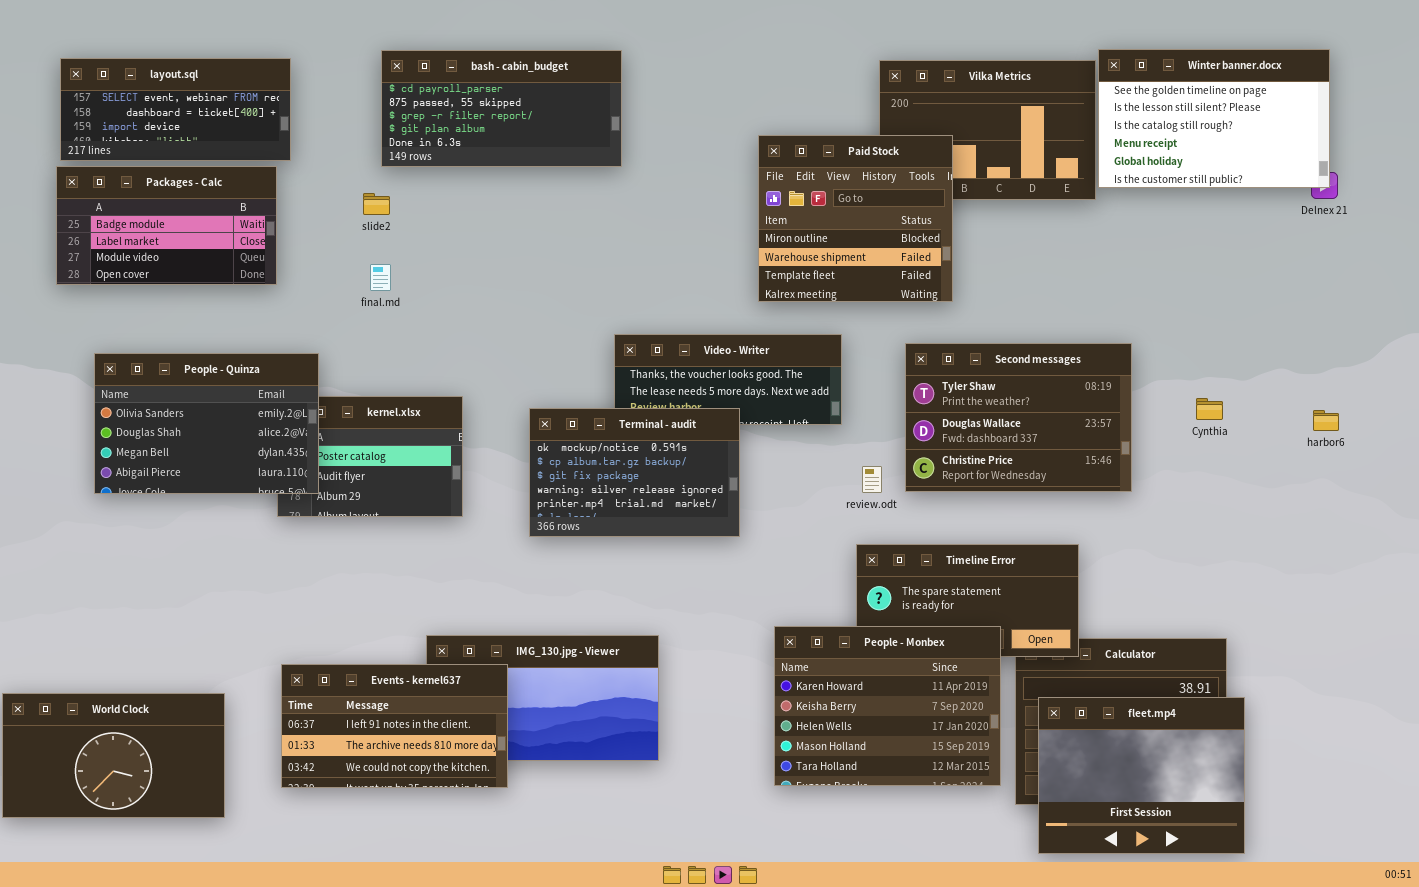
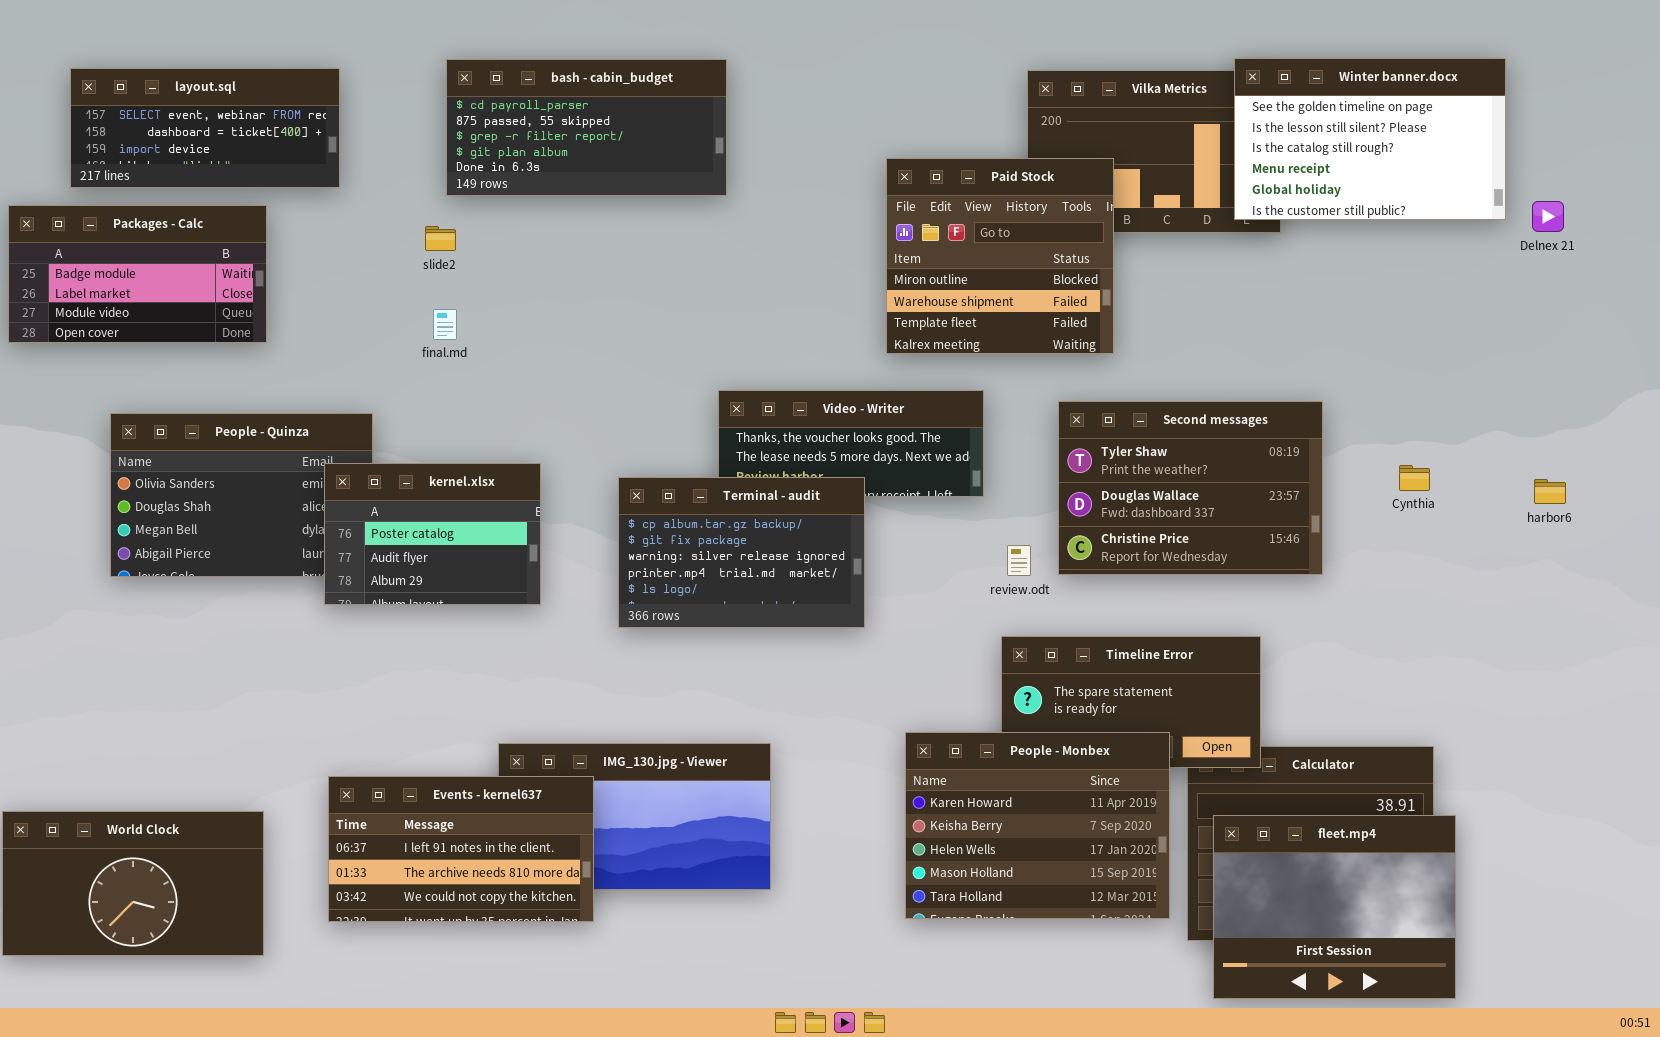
Winter banner.docx: [1098,49,1330,188] -> [1234,58,1506,220], moved
Packages - Calc: [56,166,277,285] -> [8,205,267,343], moved
kernel.xlsx: [277,396,463,517] -> [324,463,541,605], raised
Terminal - audit: [529,408,740,537] -> [618,477,865,628], scrolled down 1 row

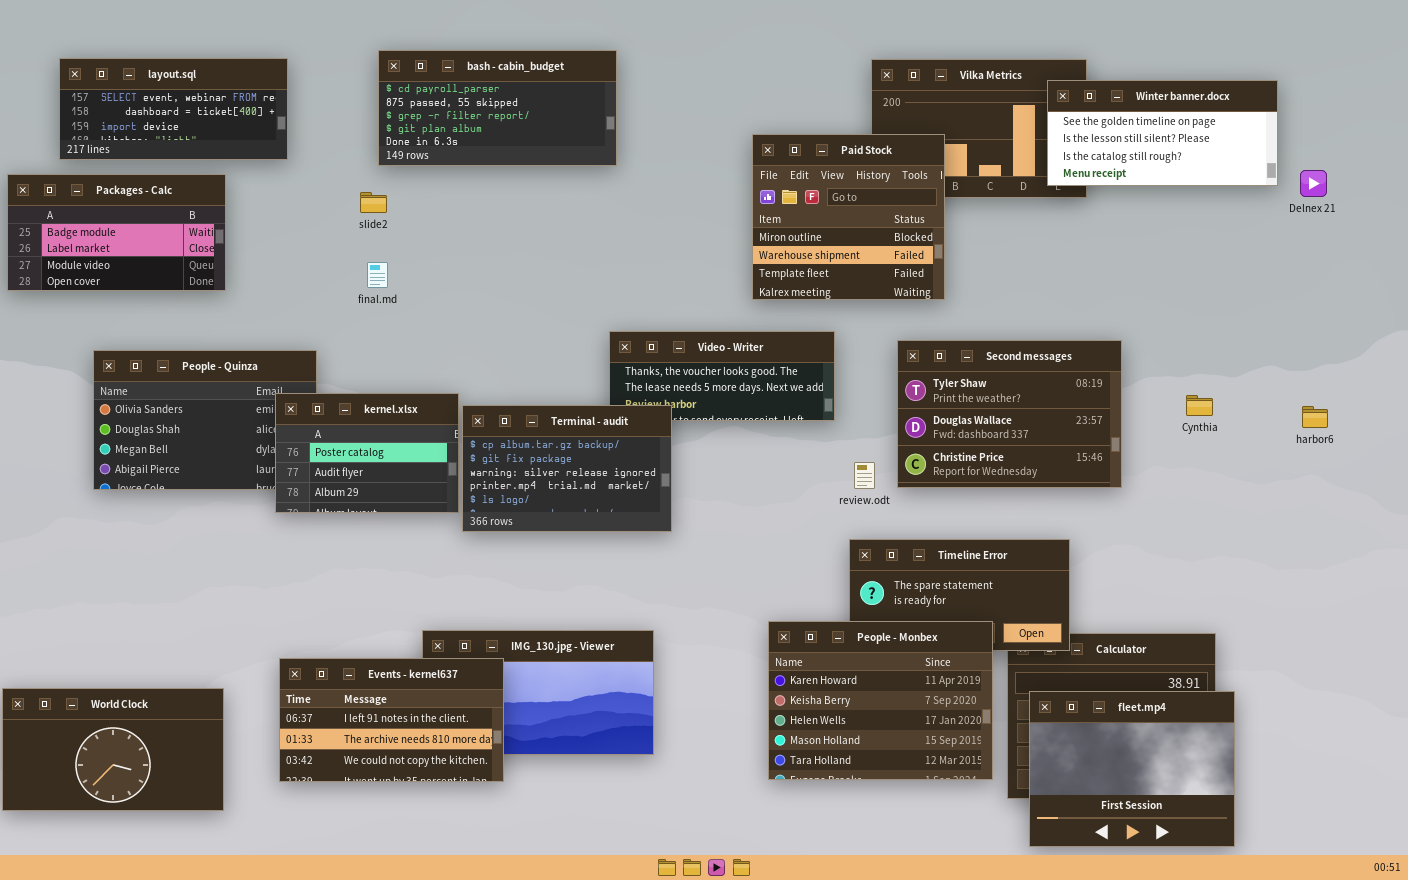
Winter banner.docx: [1234,58,1506,220] -> [1047,80,1278,186], resized
Terminal - audit: [618,477,865,628] -> [462,405,672,532], moved

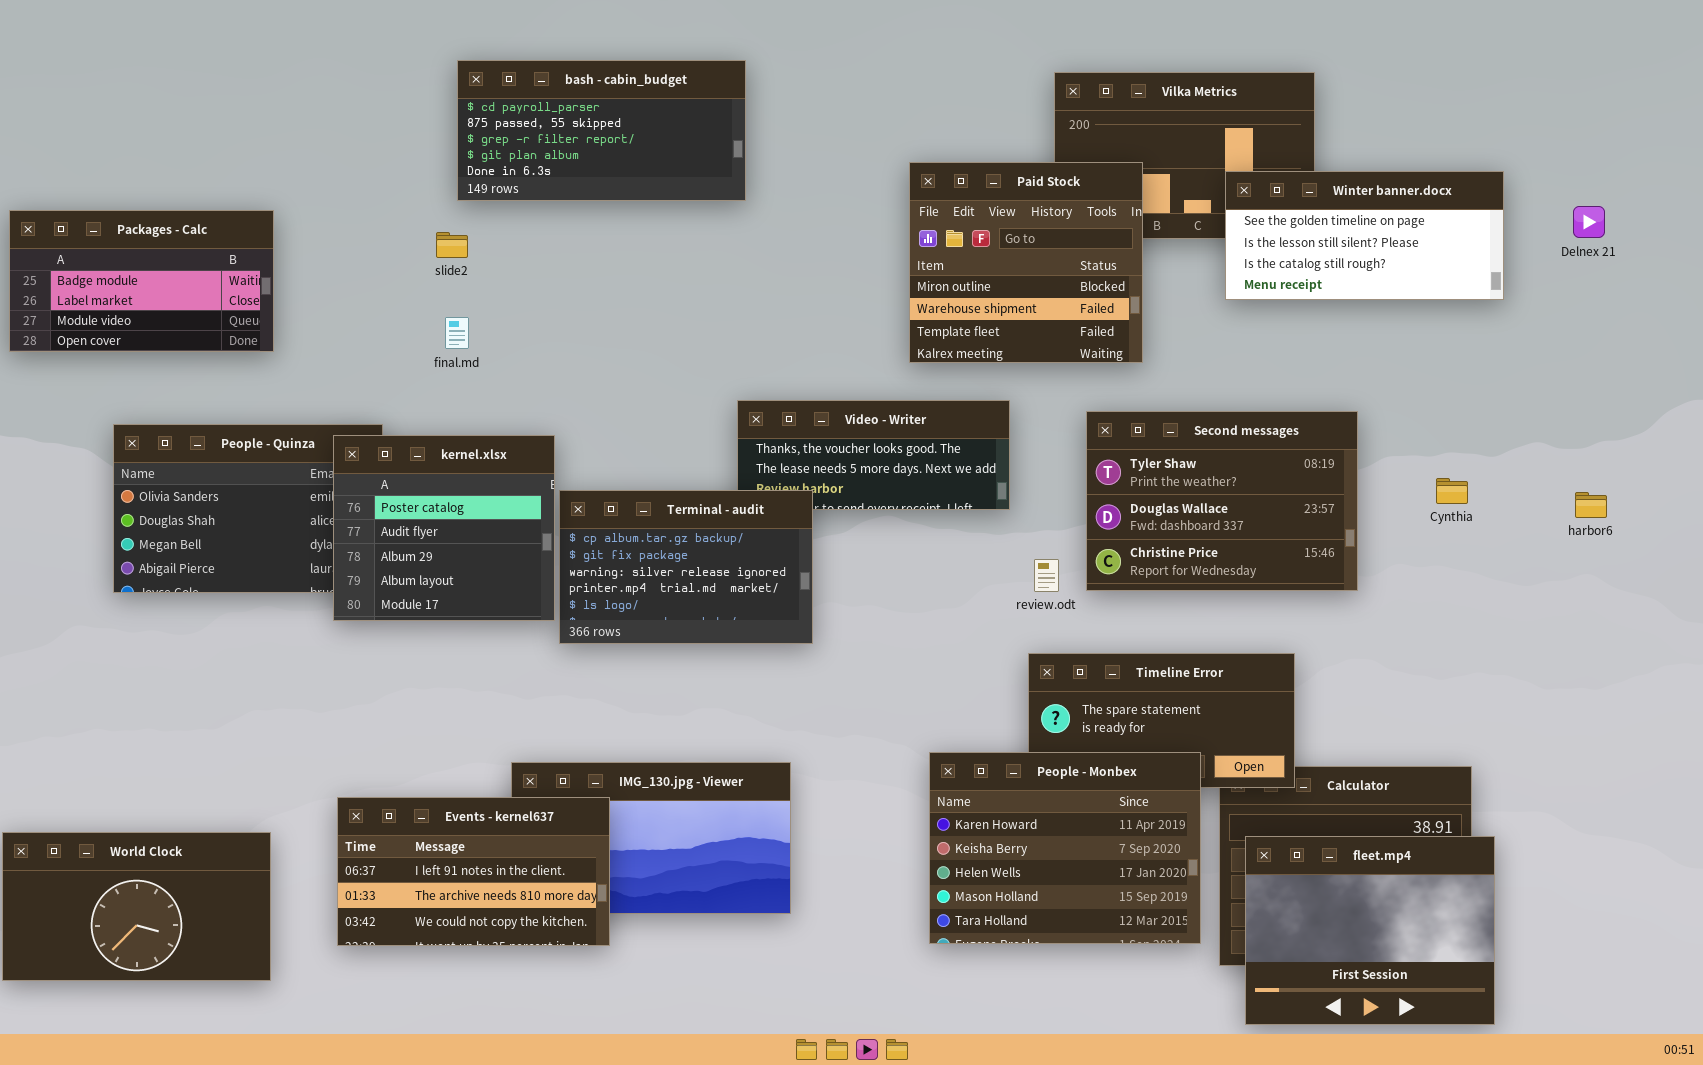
layout.sql: [59,58,288,160] -> none, closed
Winter banner.docx: [1047,80,1278,186] -> [1225,171,1504,300], moved
kernel.xlsx: [275,393,459,513] -> [333,435,555,621], resized

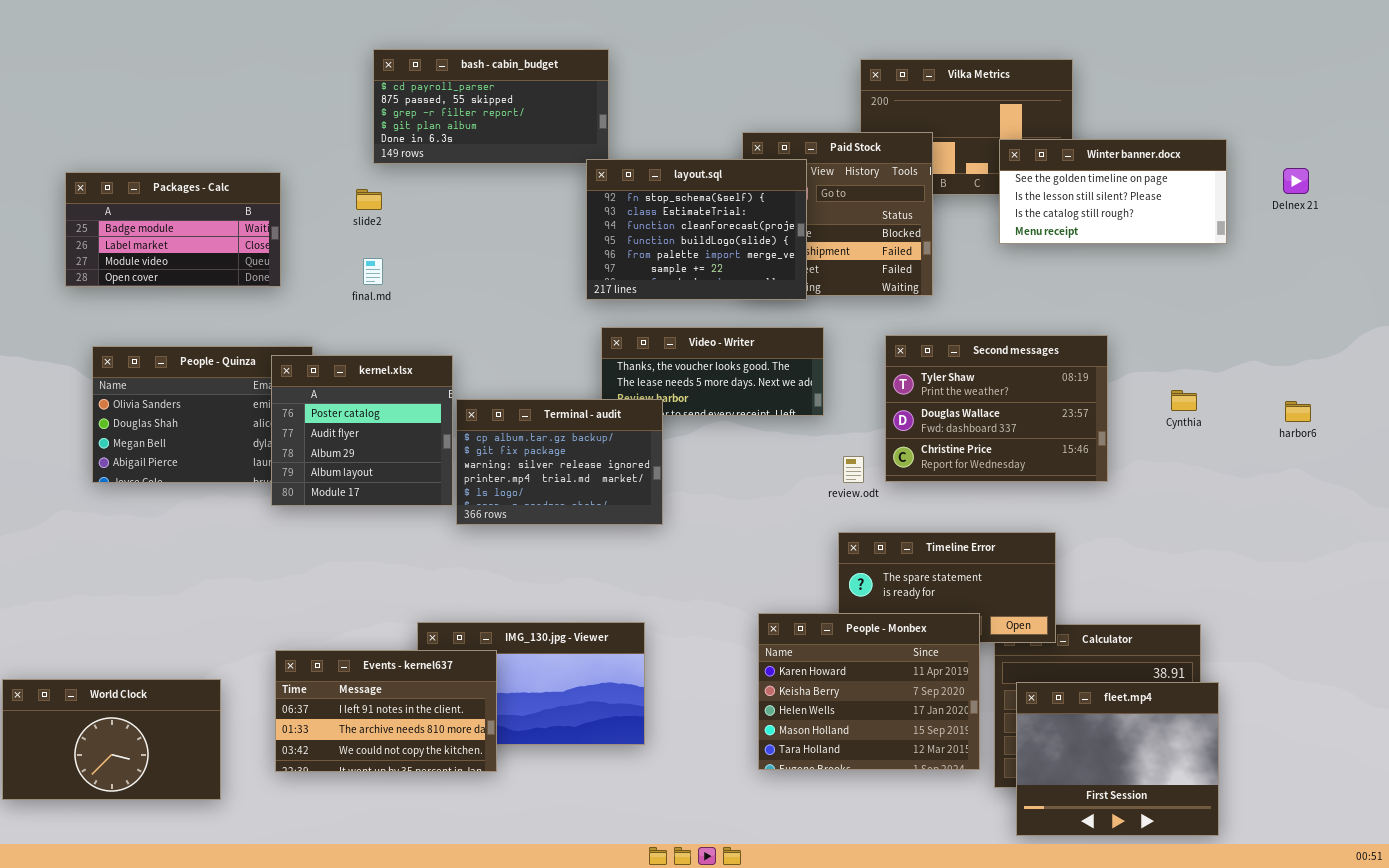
layout.sql: none -> [586,159,807,300], opened
Packages - Calc: [9,210,274,352] -> [65,172,281,287], moved

